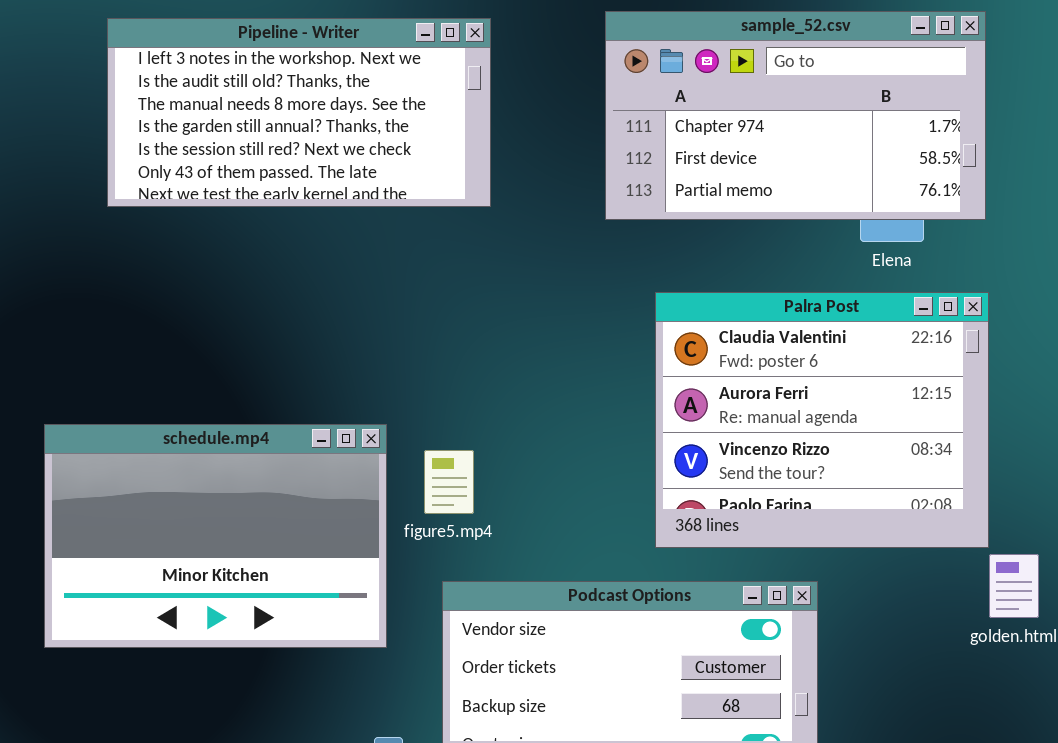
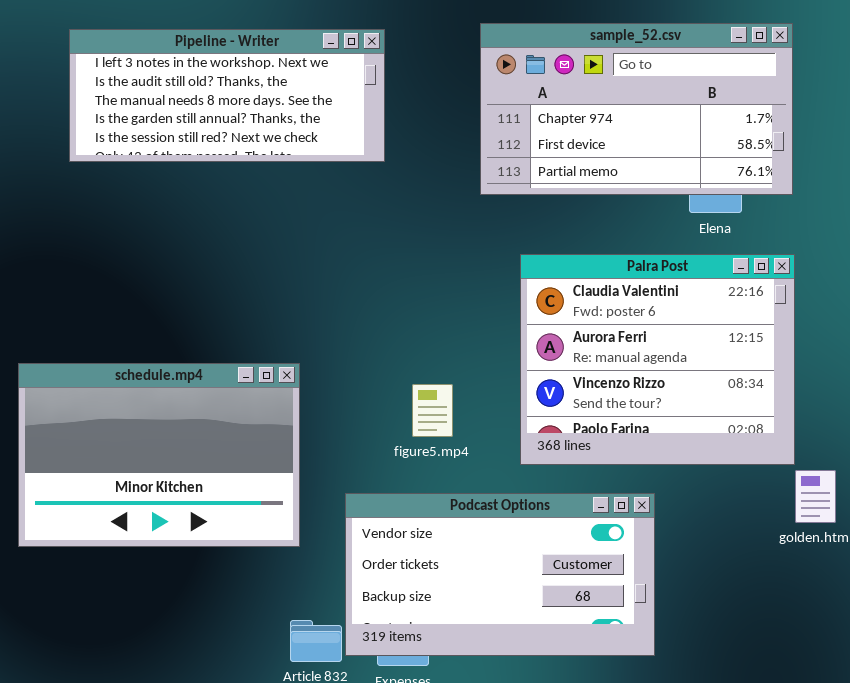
Pipeline - Writer: [107,18,491,207] -> [69,29,385,162], resized
figure5.mp4: [424,450,474,514] -> [412,384,453,437], moved

